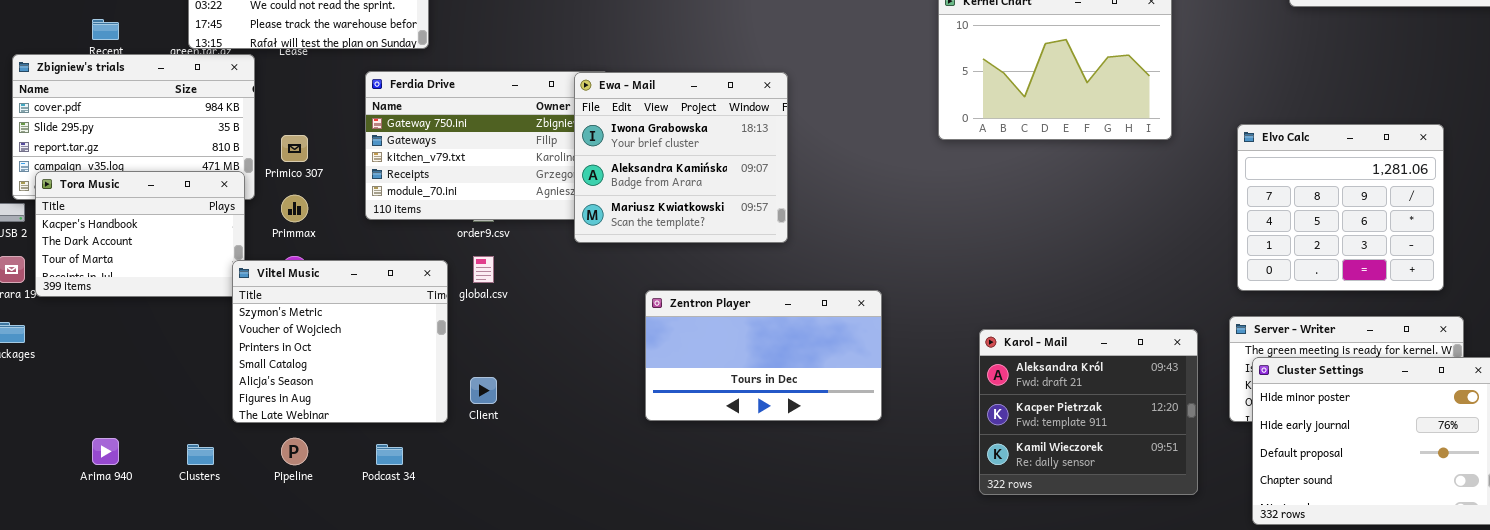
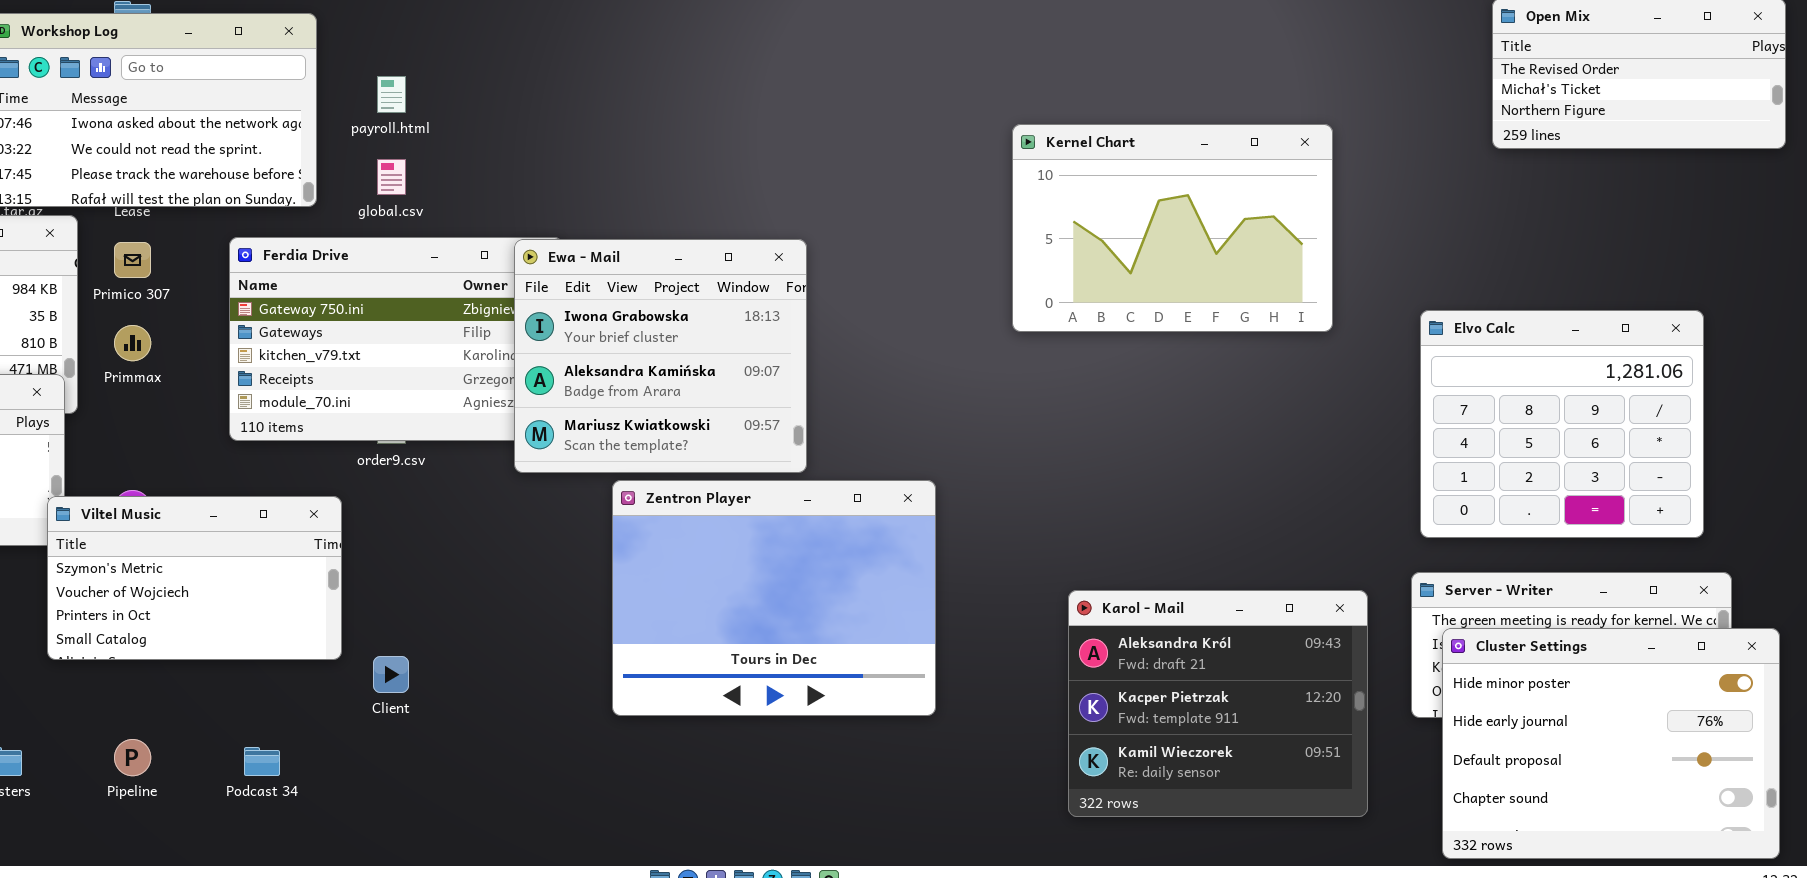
Primico 307: [281,135,308,162] -> [114,242,151,278], moved
Primmax: [281,195,308,222] -> [114,325,151,361], moved
global.csv: [473,256,494,283] -> [377,159,406,195], moved
Viltel Music: [232,260,448,423] -> [47,496,342,660], resized
Zentron Player: [645,290,882,421] -> [612,480,936,716], resized

